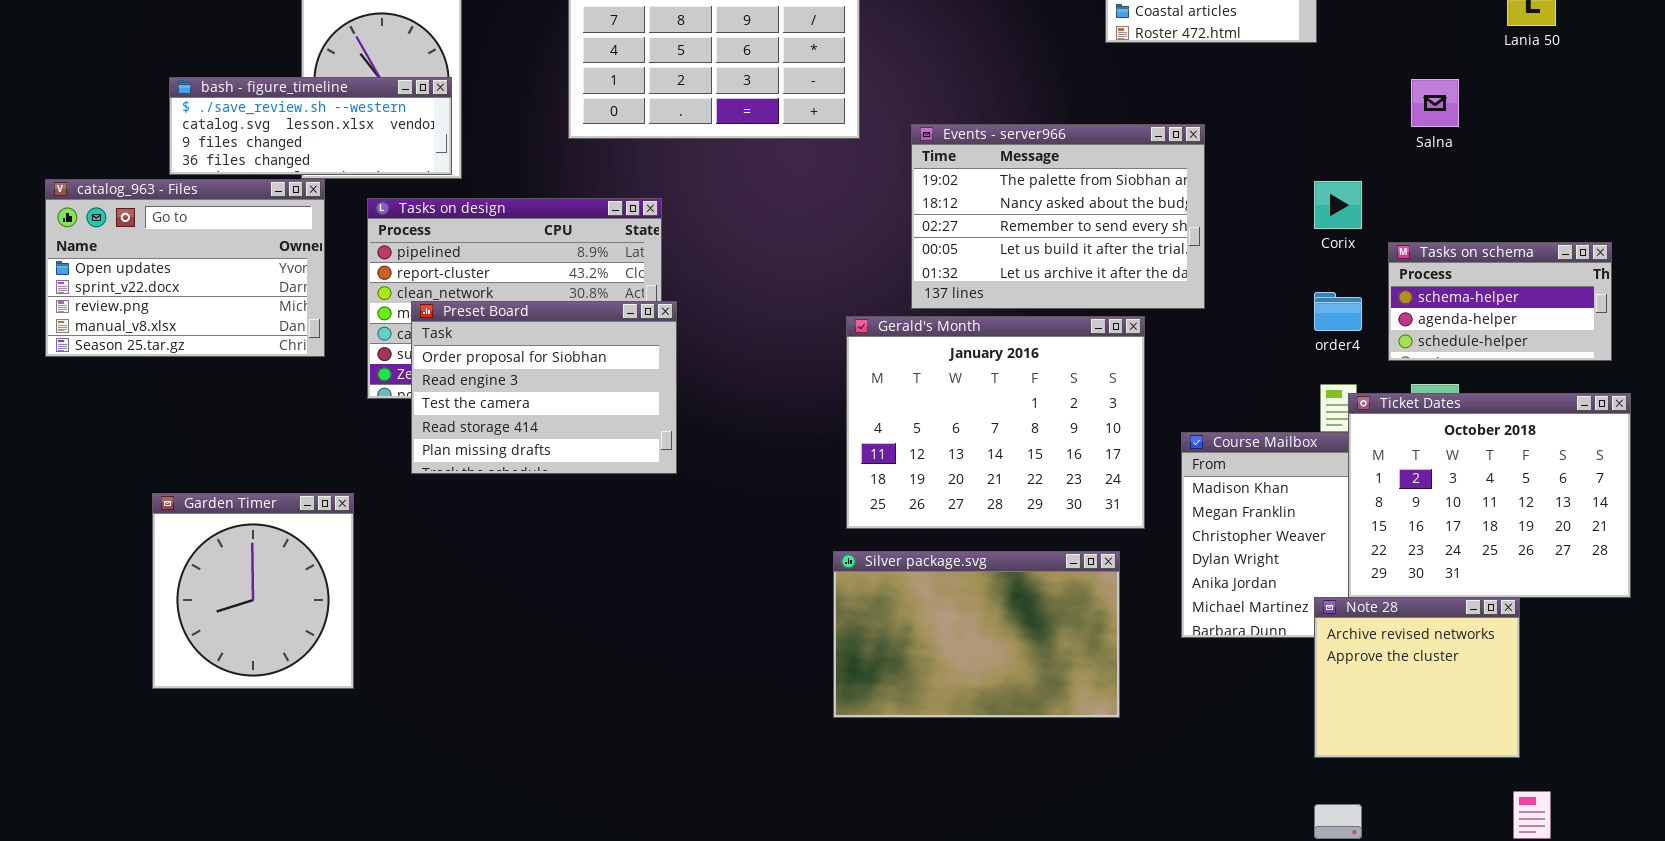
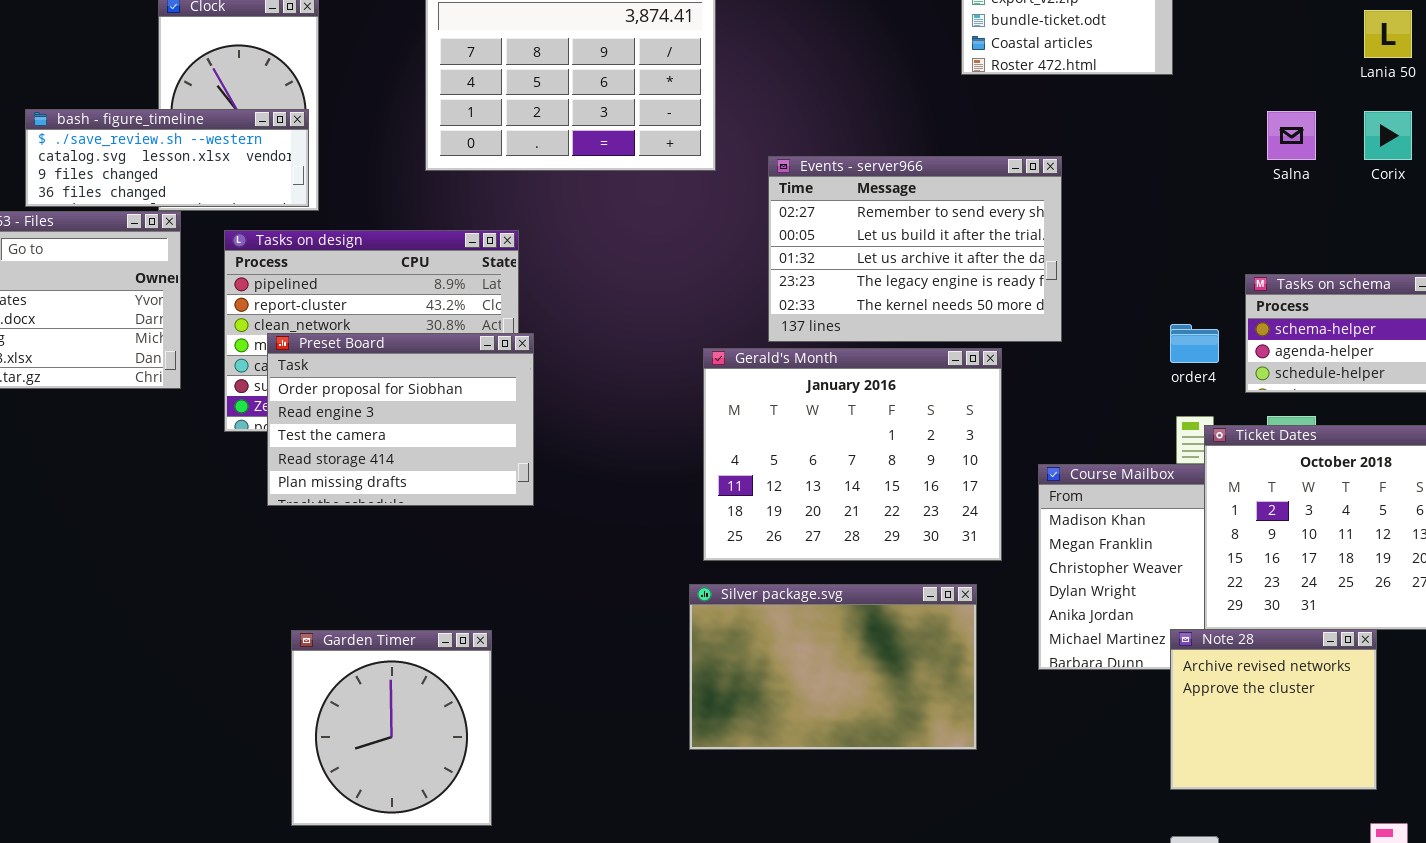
Events - server966: [911,124,1205,309] -> [768,156,1062,342], scrolled down 2 rows
Corix: [1314,181,1362,229] -> [1364,111,1412,160], moved
Garden Timer: [152,493,354,689] -> [291,630,492,826], moved

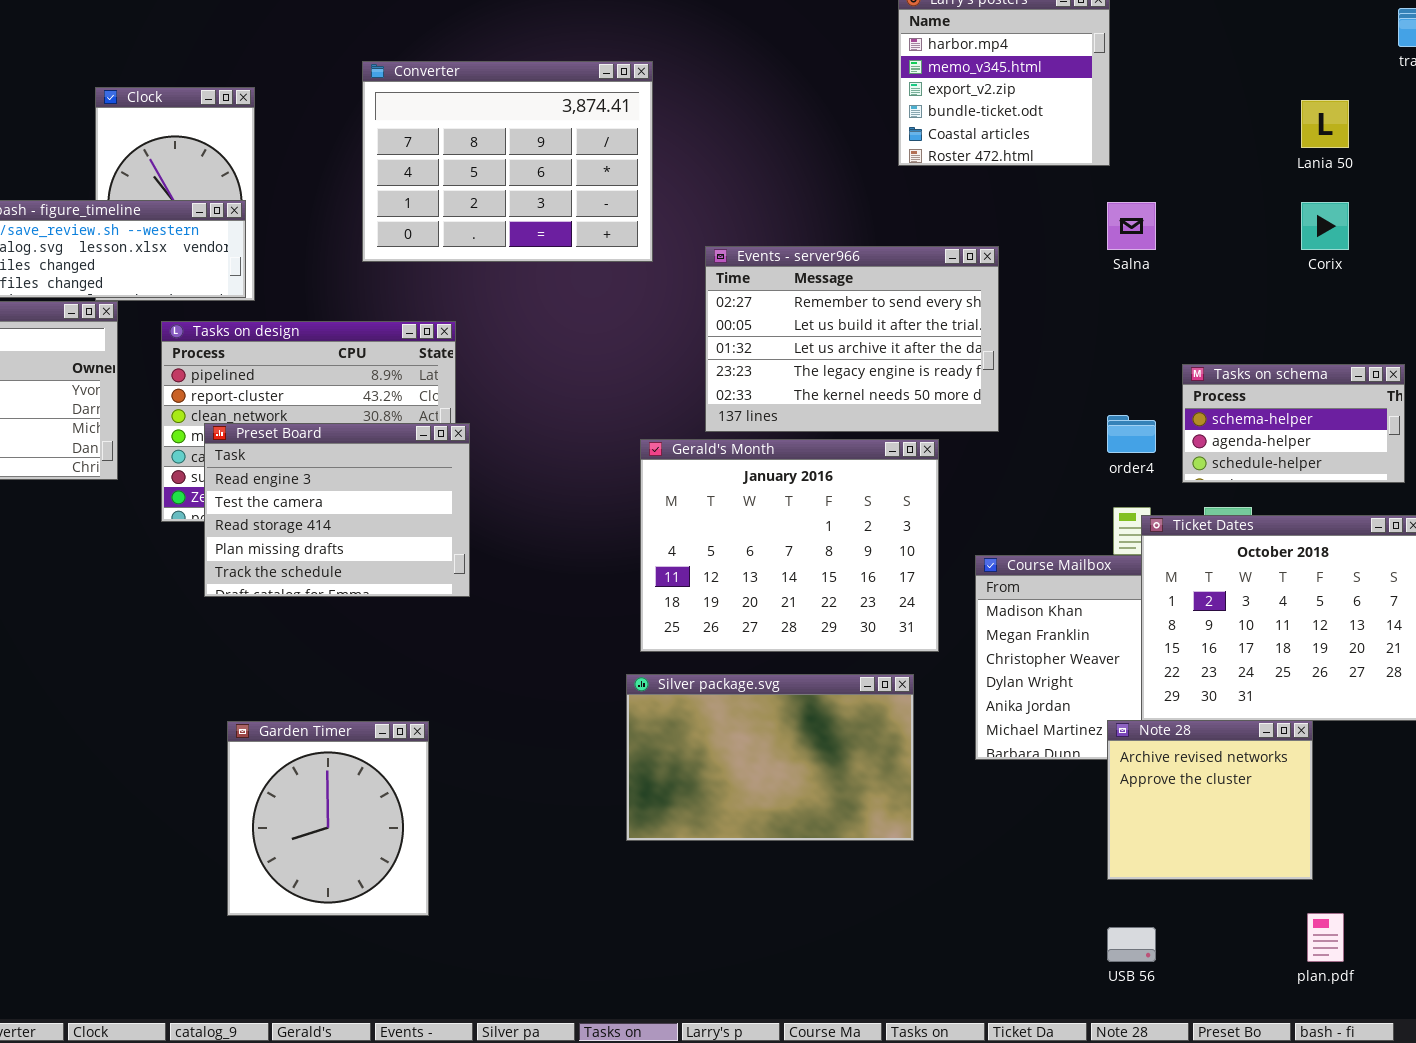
Salna: [1267,111,1316,160] -> [1107,202,1156,250], moved
Preset Board: [267,333,534,506] -> [204,423,470,597], scrolled down 1 row

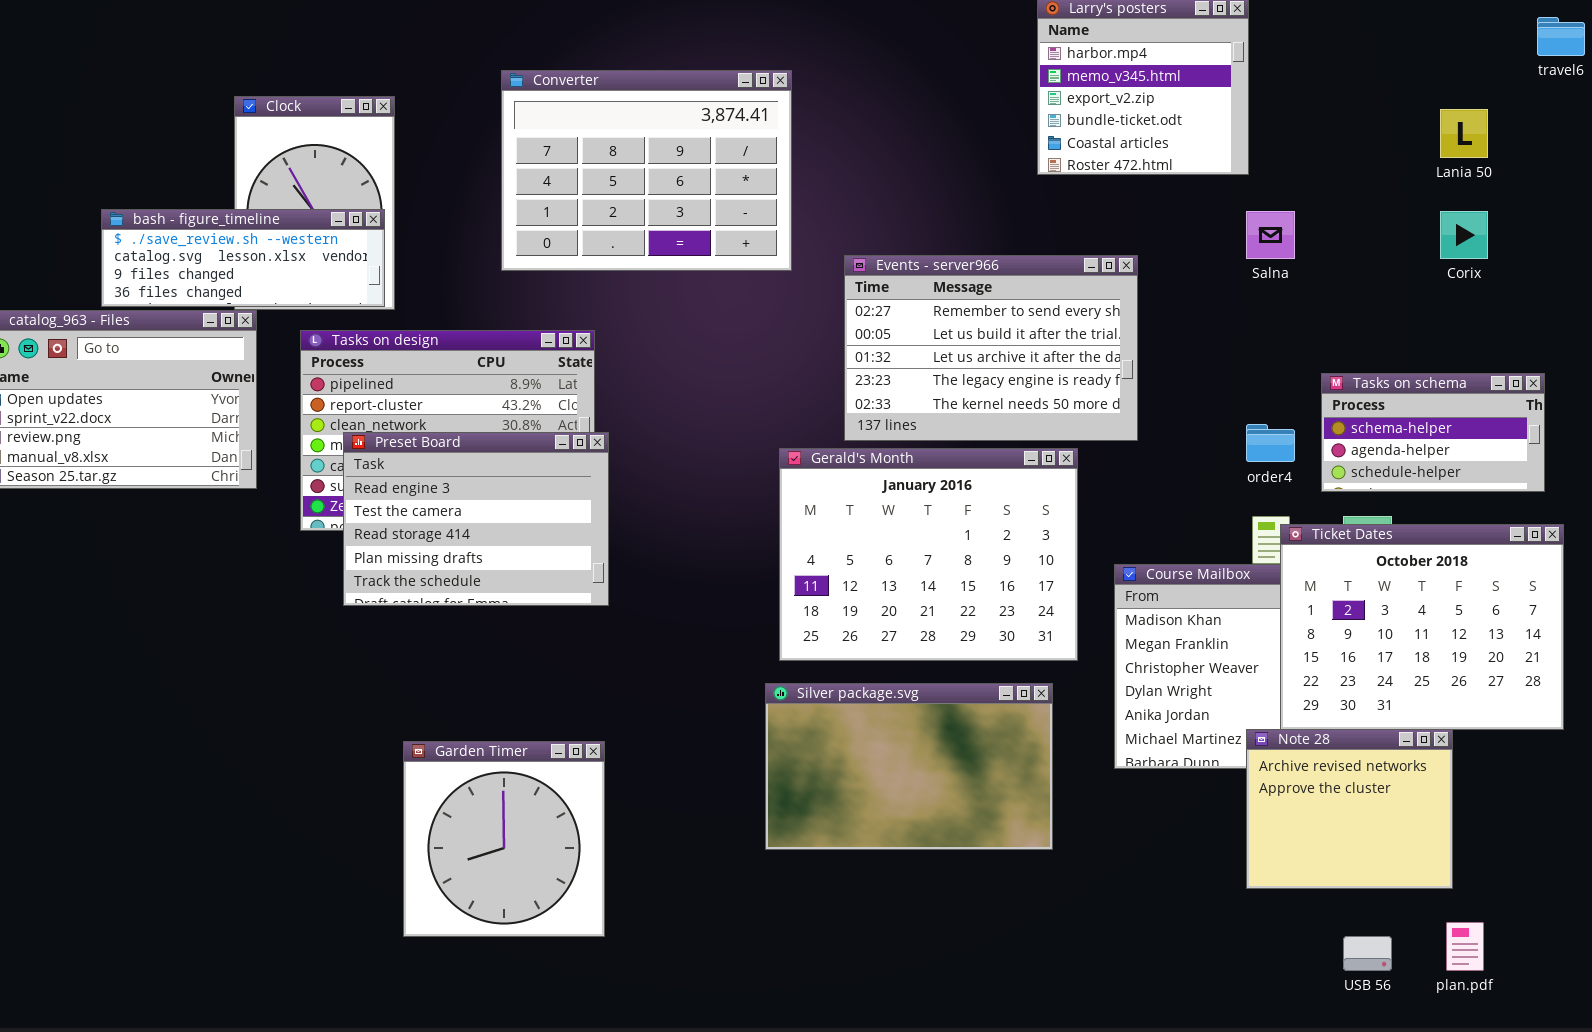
Garden Timer: [227,721,429,916] -> [403,741,605,937], moved
USB 56: [1107,927,1156,962] -> [1343,936,1392,971], moved

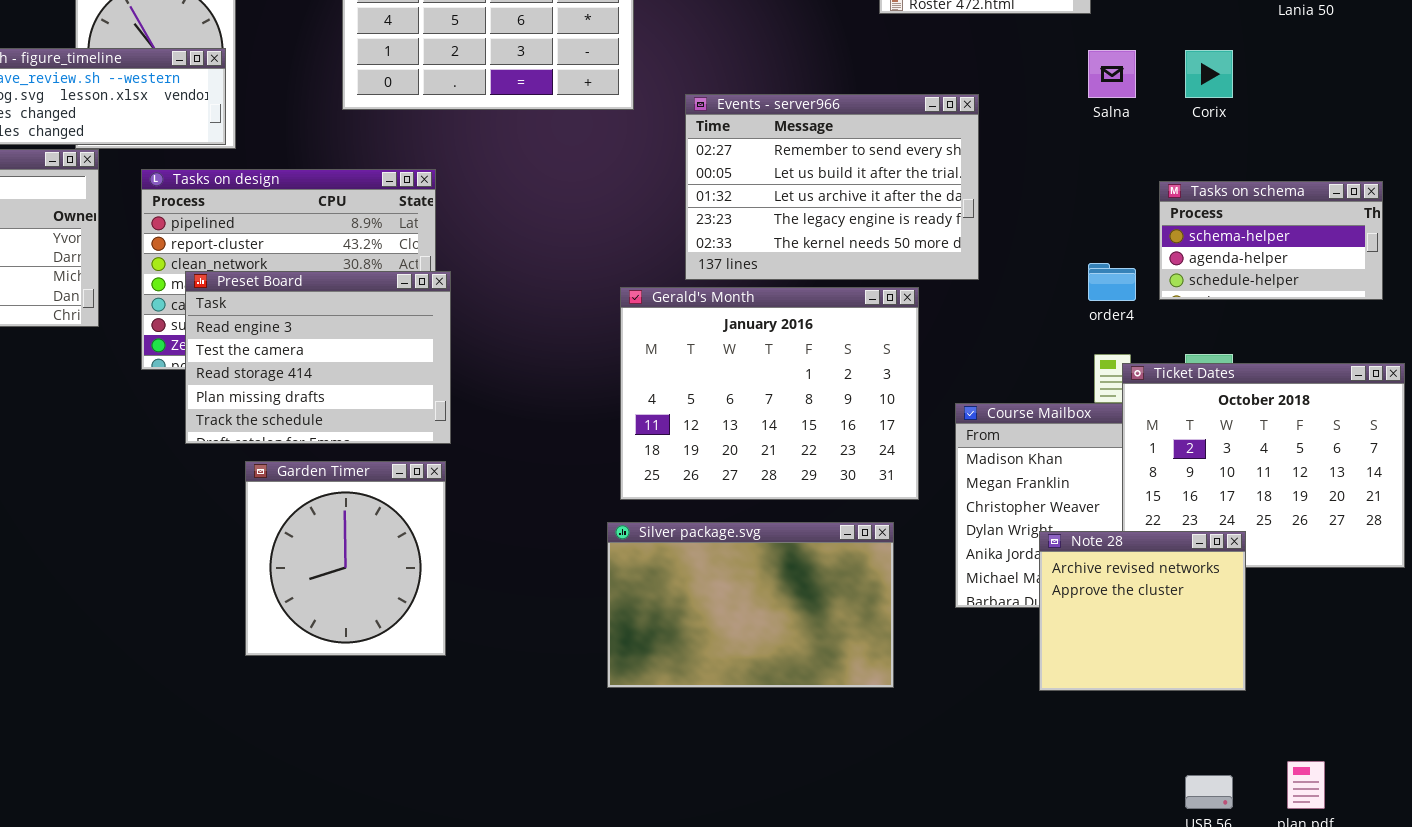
Corix: [1440,211,1488,259] -> [1185,50,1233,98], moved
Tasks on schema: [1321,373,1545,492] -> [1159,181,1383,300], moved
Note 28: [1246,729,1453,889] -> [1039,531,1246,691], moved
Garden Timer: [403,741,605,937] -> [245,461,446,656], moved

